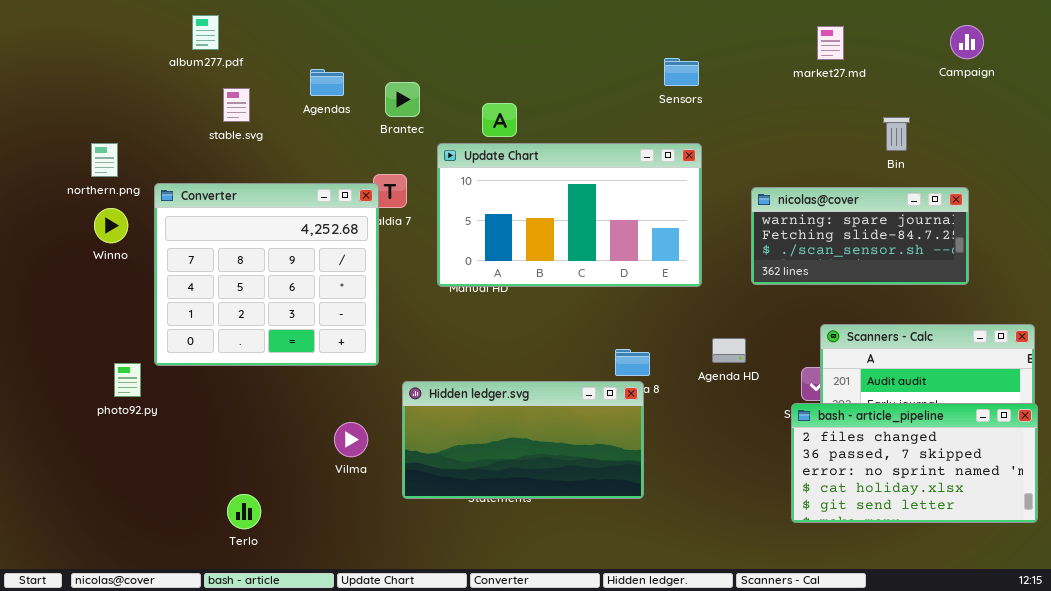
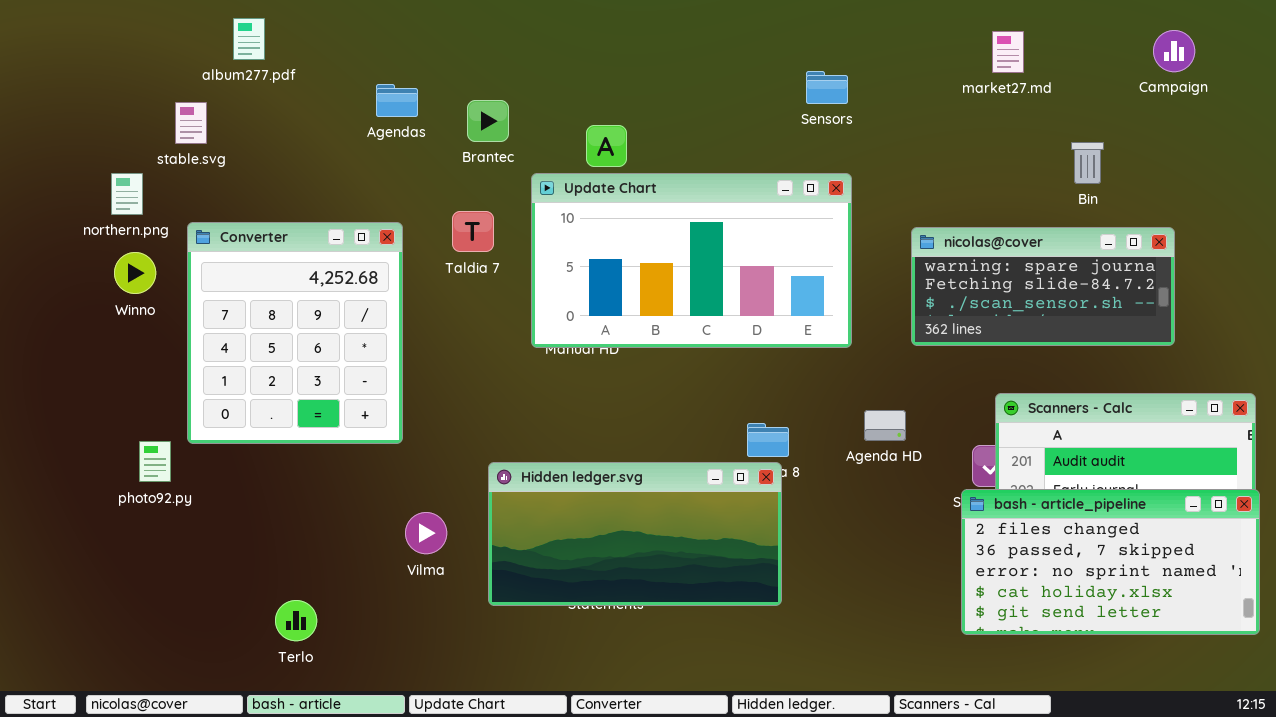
stable.svg: [223,88,250,122] -> [175,102,207,144], moved
Converter: [154,183,379,366] -> [187,222,403,444], resized

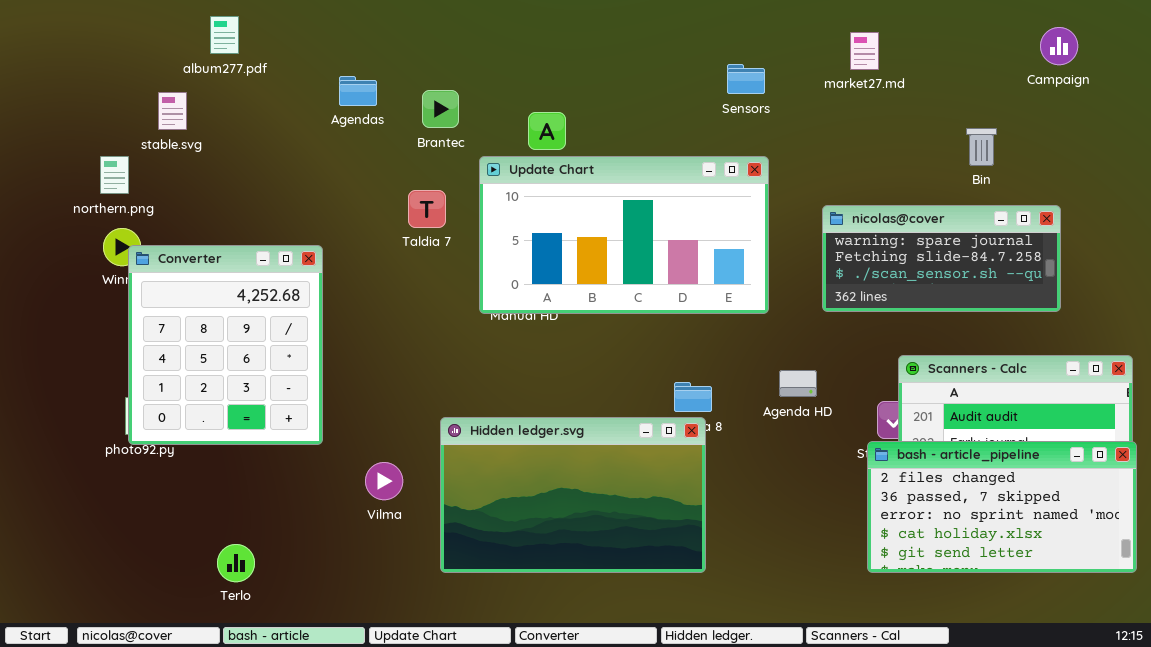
market27.md: [992,31,1024,73] -> [850,32,879,70], moved
Converter: [187,222,403,444] -> [128,245,323,445], moved
Hidden ledger.svg: [488,462,782,606] -> [440,417,706,573], resized
Terlo: [275,600,317,641] -> [217,544,255,582], moved

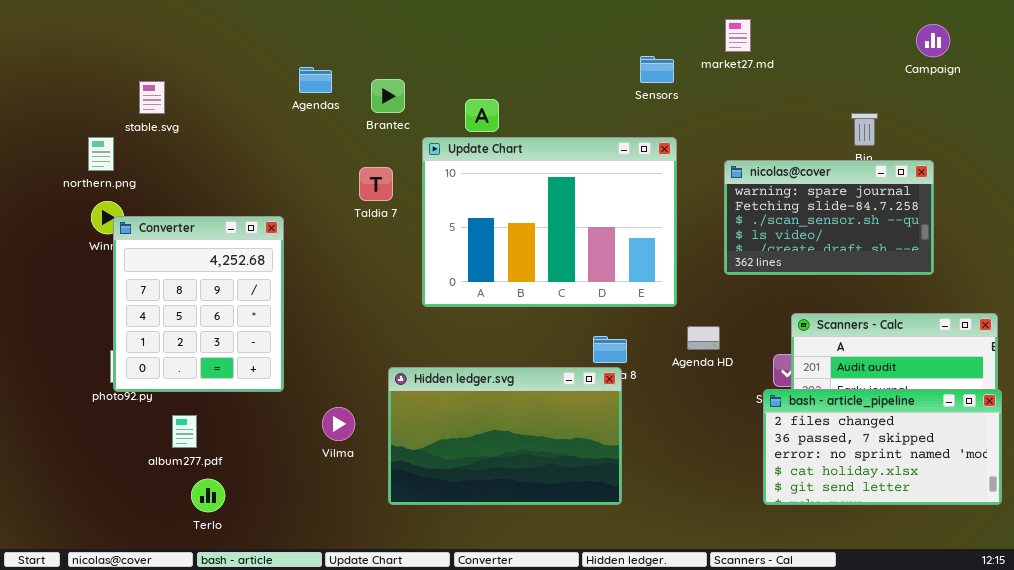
album277.pdf: [210,16,239,54] -> [172,415,197,448], moved
market27.md: [850,32,879,70] -> [725,19,751,52], moved
Update Chart: [479,156,769,314] -> [422,137,677,307], resized
nicolas@cover: [822,205,1061,312] -> [724,160,934,275], resized

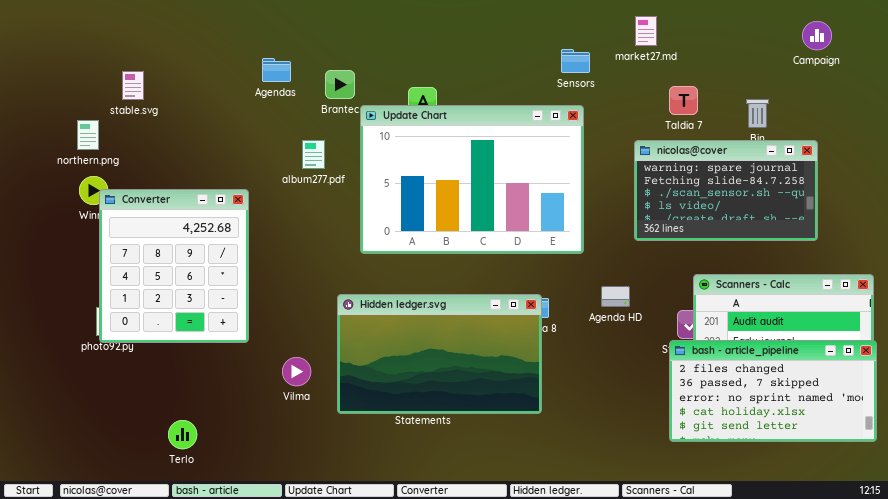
Update Chart: [422,137,677,307] -> [360,105,584,254], moved
Taldia 7: [359,167,393,201] -> [669,86,698,115], moved
Hidden ledger.svg: [388,367,622,505] -> [337,294,542,414], moved
album277.pdf: [172,415,197,448] -> [302,140,325,169], moved

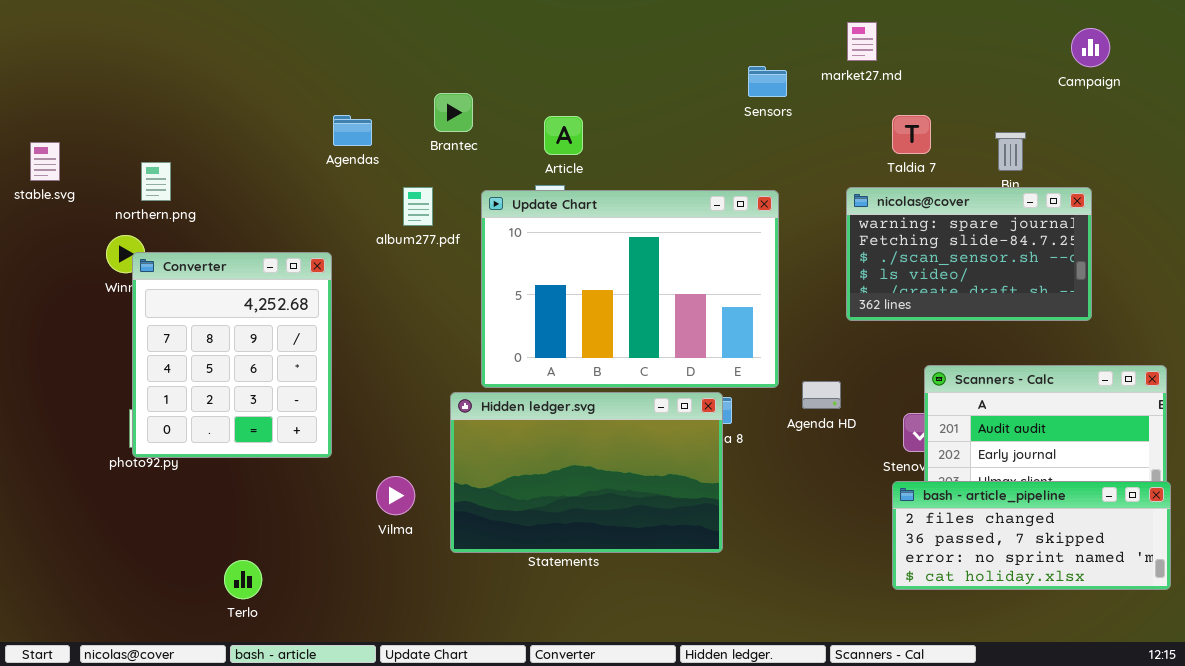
Agendas: [262,58,291,82] -> [333,115,372,146], moved
stable.svg: [122,71,144,100] -> [30,142,60,181], moved
Update Chart: [360,105,584,254] -> [481,190,779,388], moved
northern.png: [77,120,99,150] -> [141,162,171,201], moved
bash - article_pipeline: [669,340,877,442] -> [892,481,1171,590], resized

